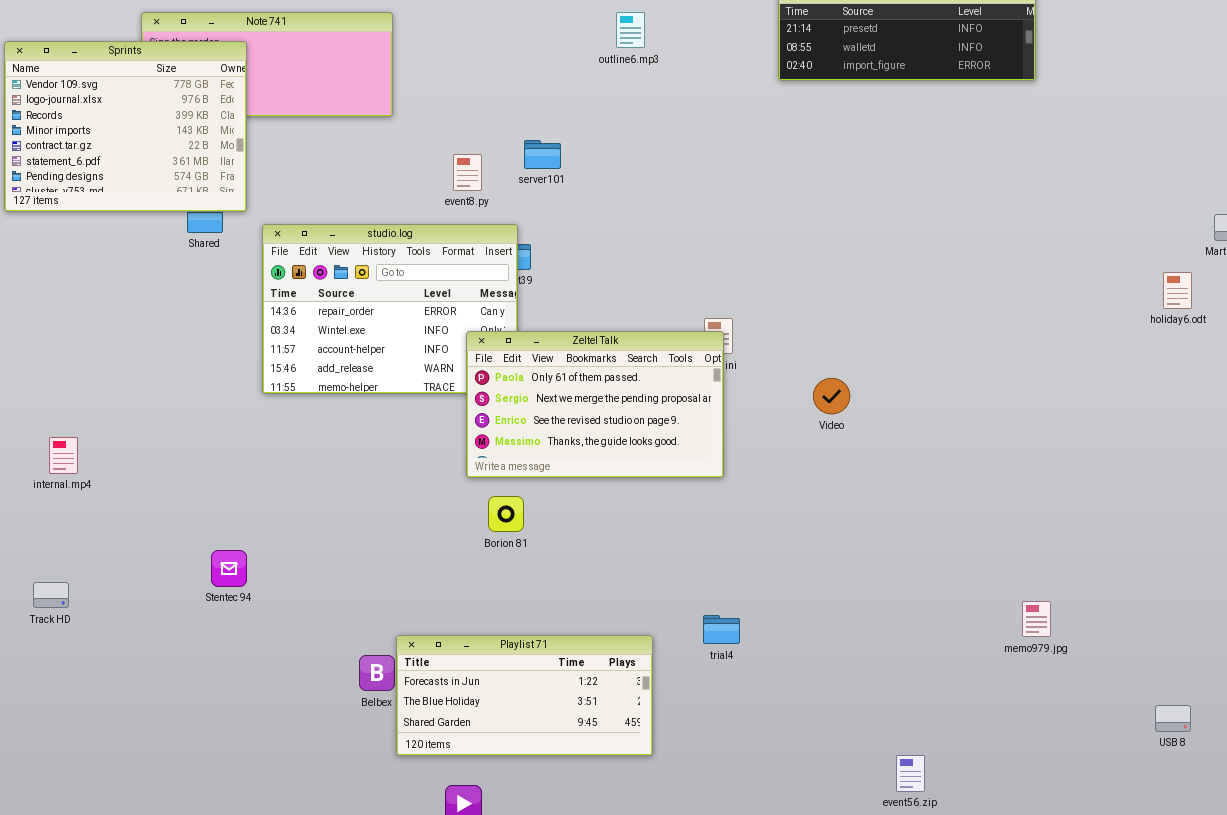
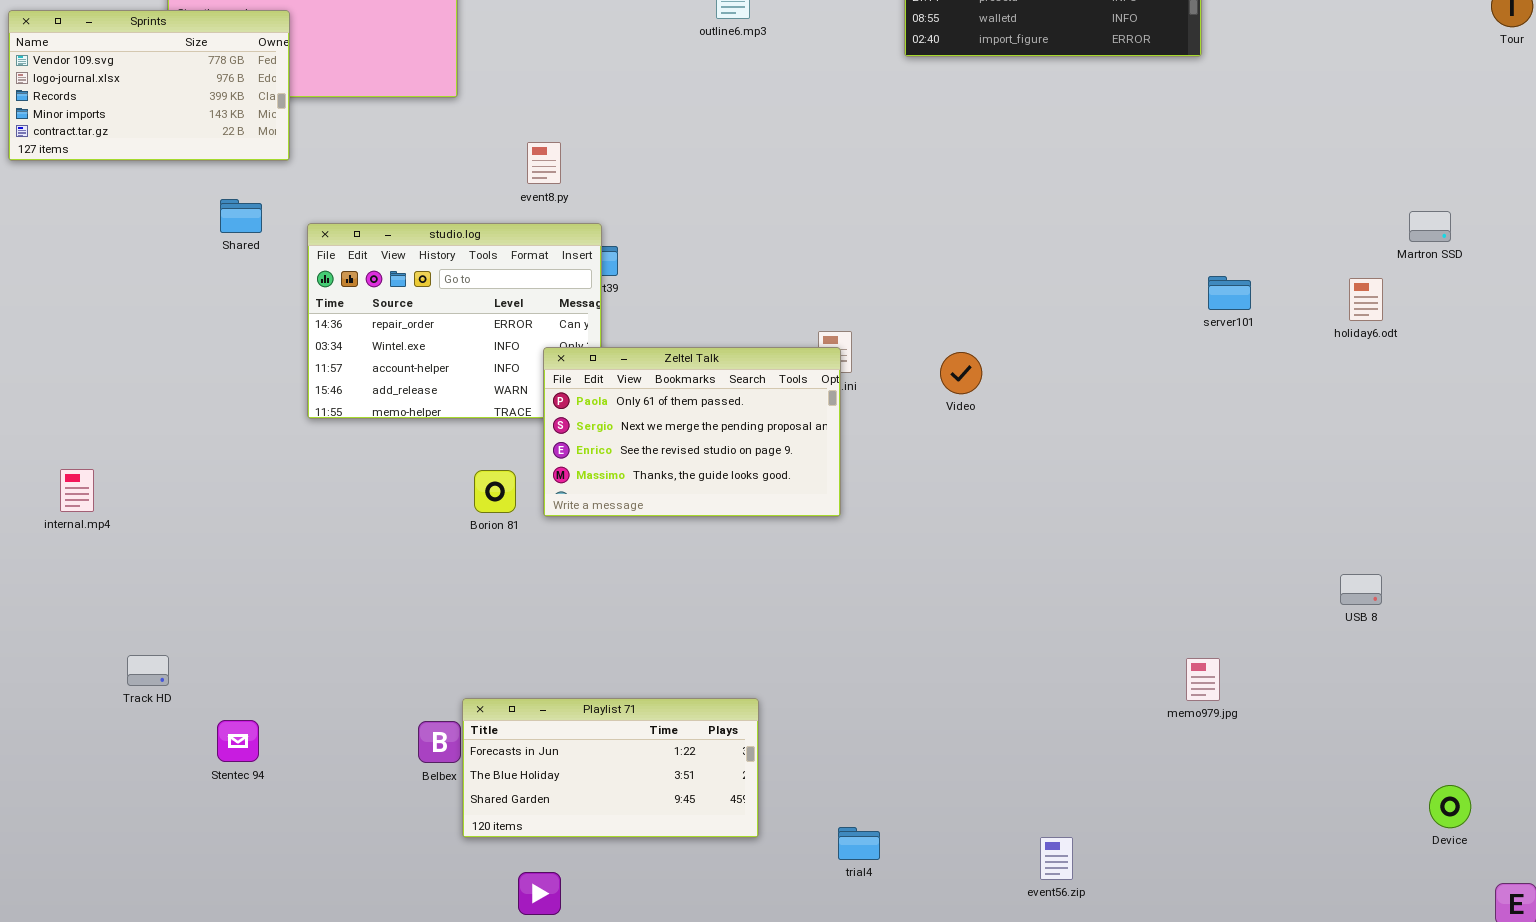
Sprints: [4,41,247,212] -> [8,10,290,161], resized
server101: [524,140,561,169] -> [1208,276,1251,310], moved
Video: [813,378,850,414] -> [940,352,982,394], moved
Borion 81: [488,496,524,532] -> [474,470,516,513], moved
Stentec 94: [211,550,247,587] -> [217,720,259,762], moved
Track HD: [33,582,69,608] -> [127,655,169,686], moved
trial4: [703,615,740,644] -> [838,827,880,860], moved
USB 8: [1155,705,1191,732] -> [1340,574,1382,605], moved

